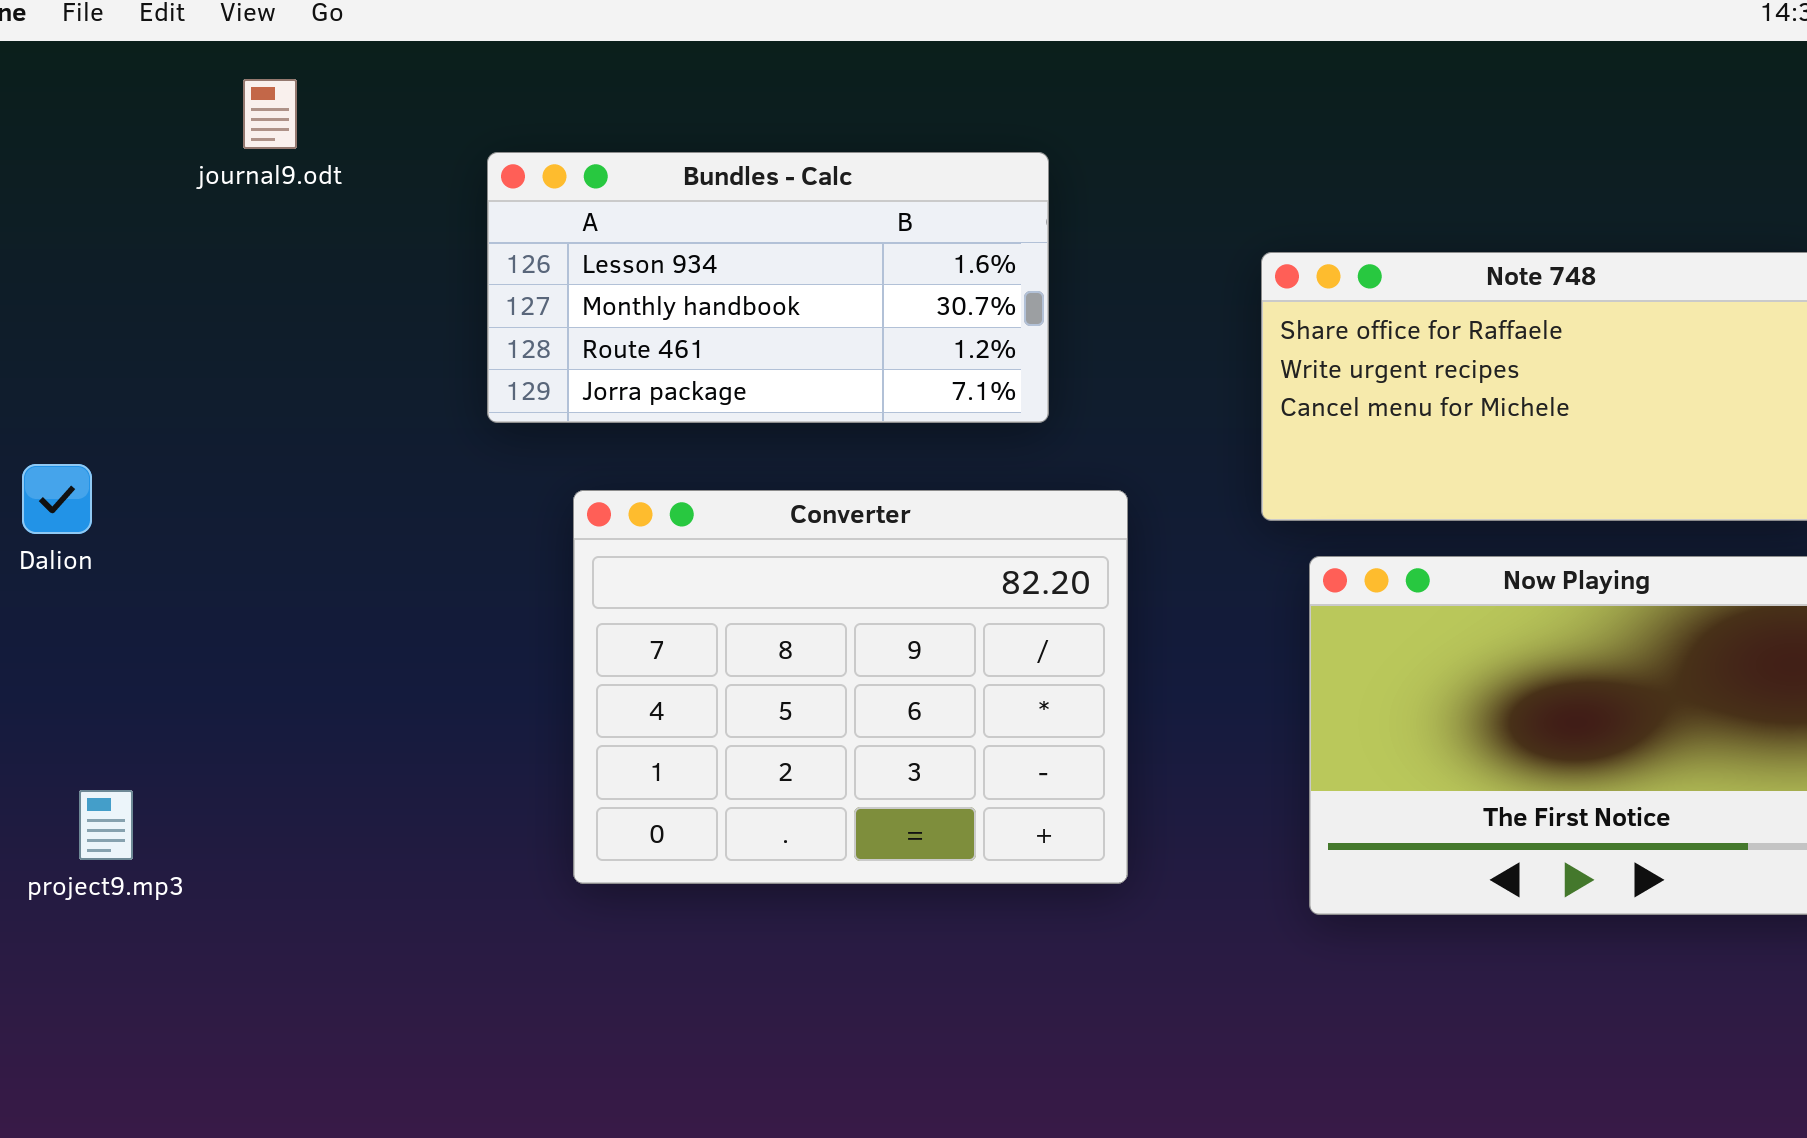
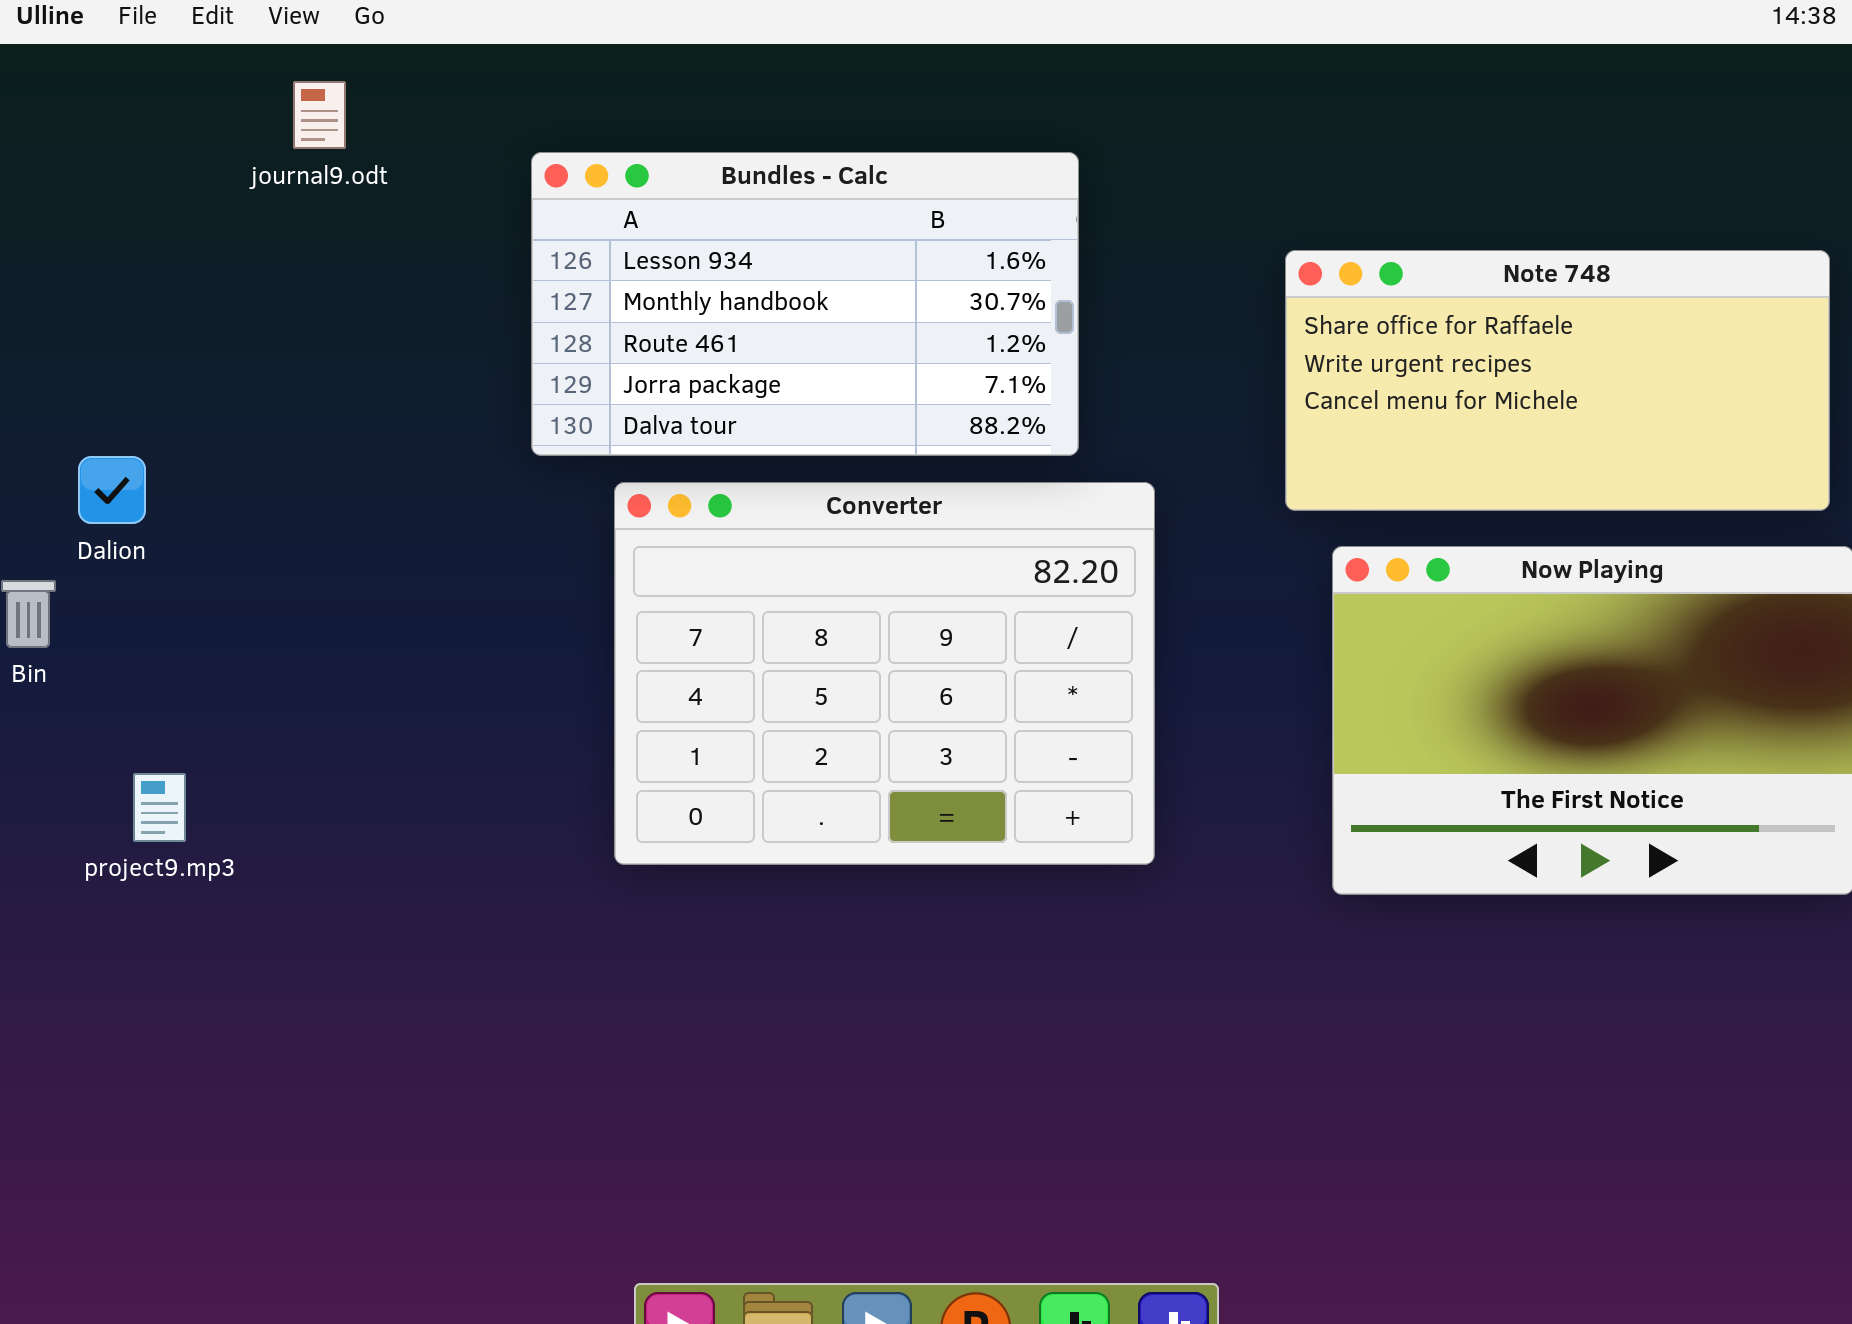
Bundles - Calc: [487,152,1049,423] -> [531,152,1079,456], resized

